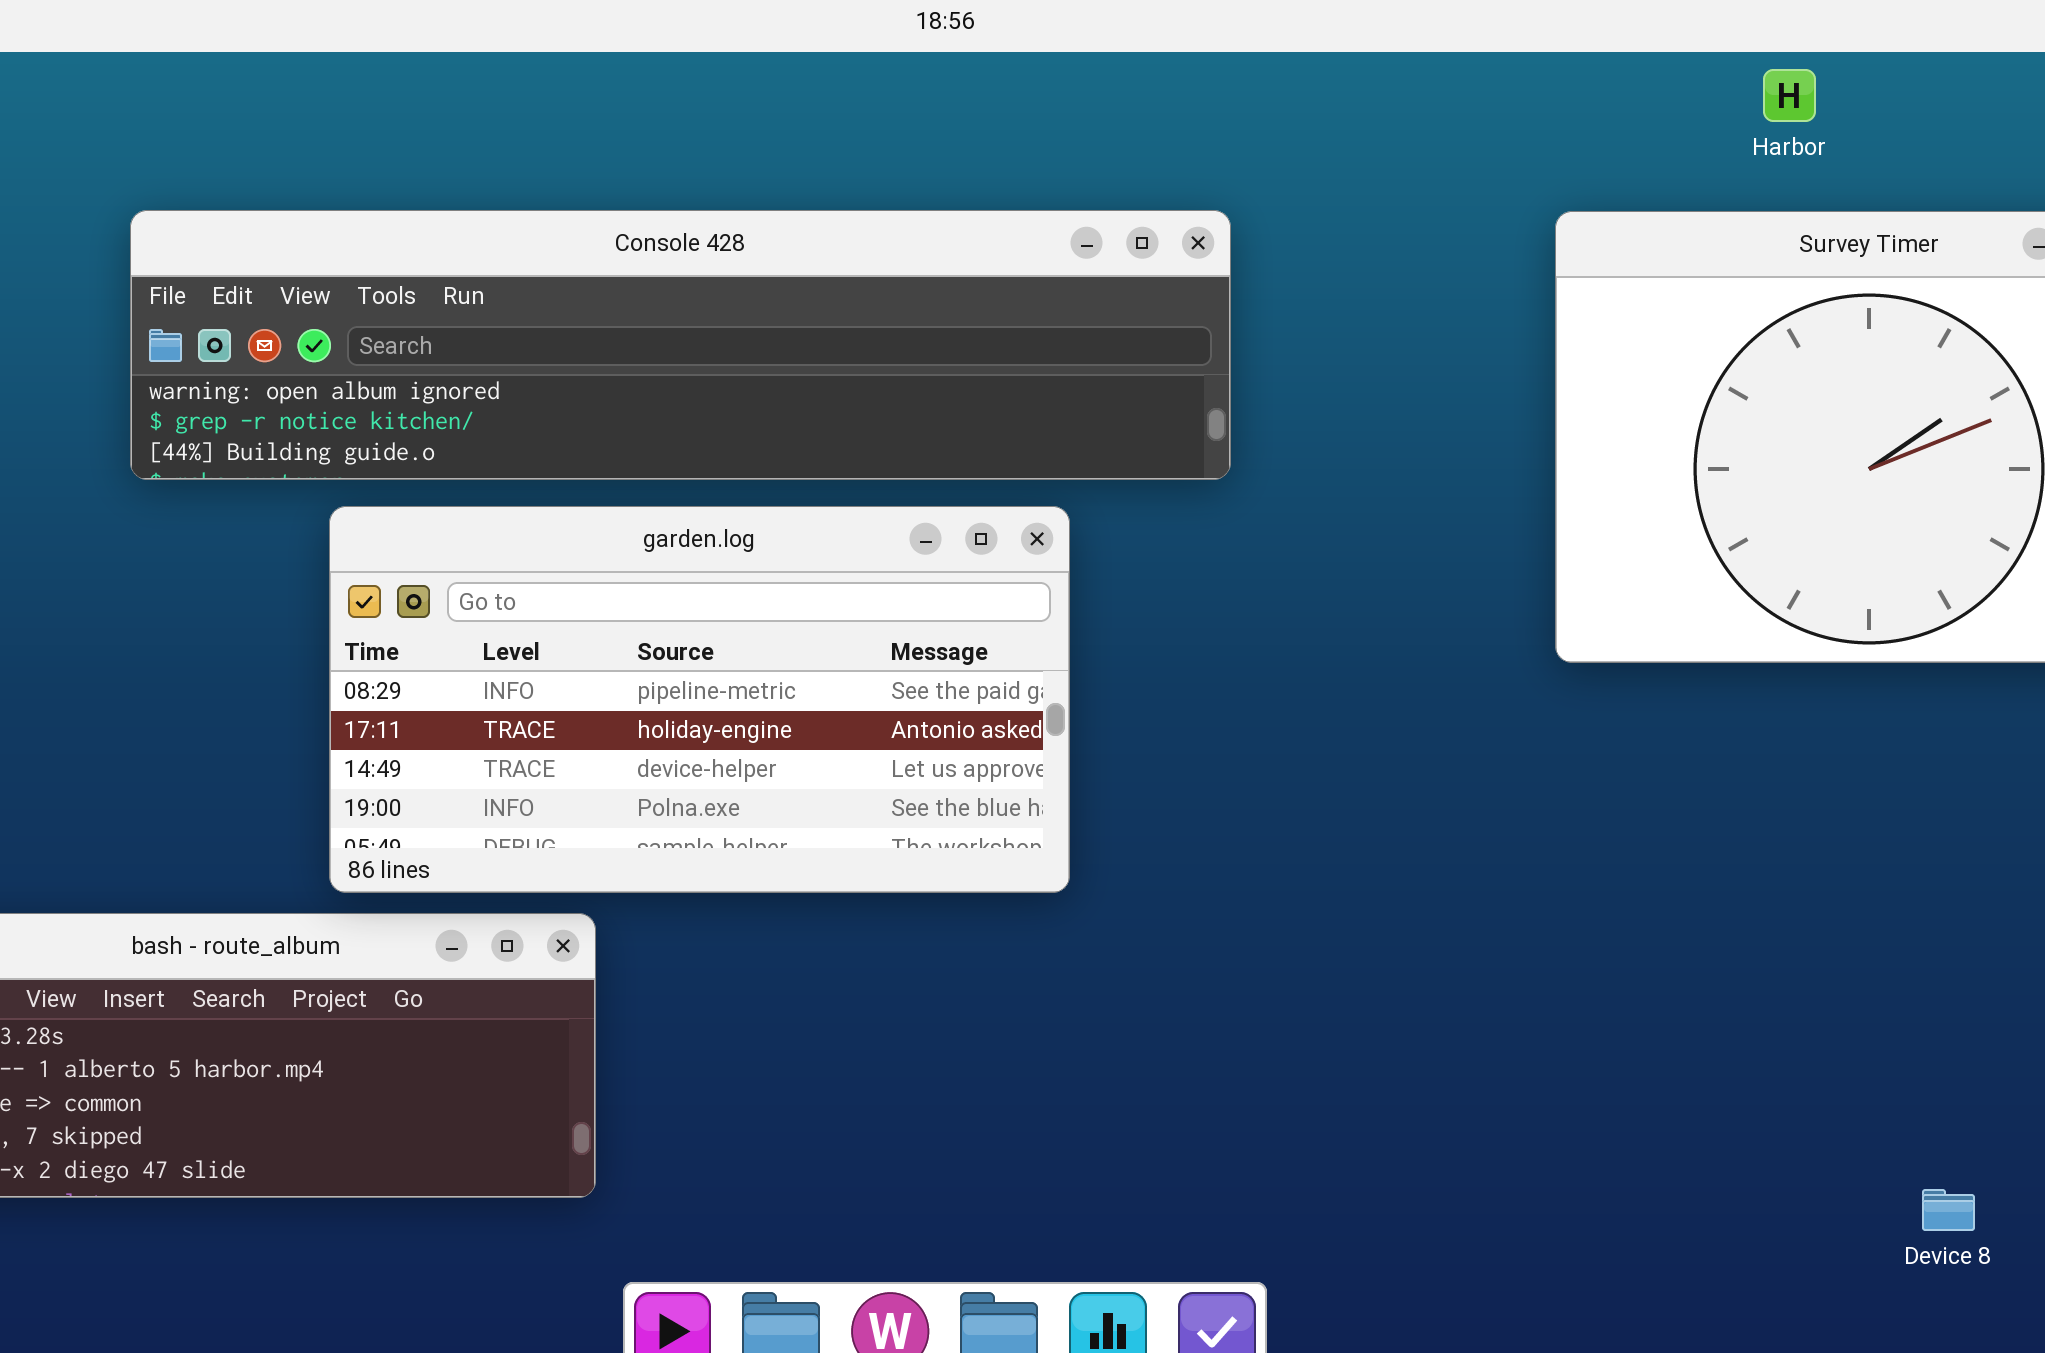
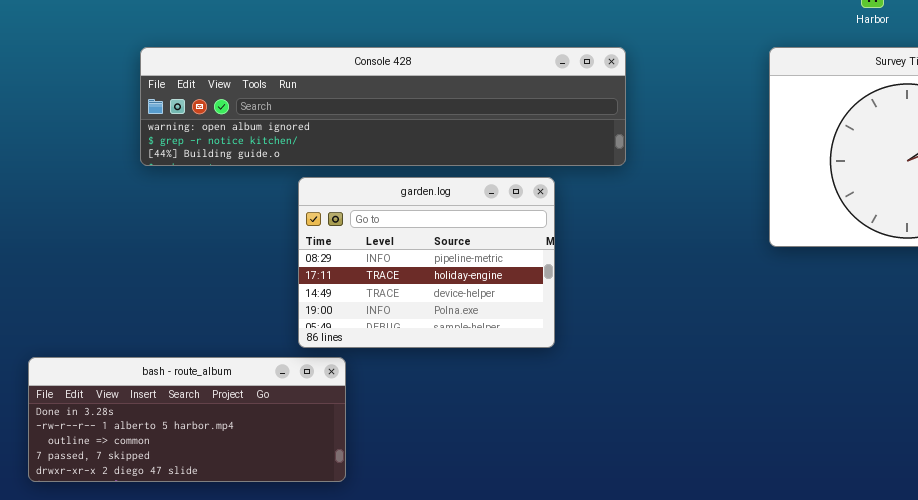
garden.log: [329,506,1070,893] -> [298,177,555,348], resized

